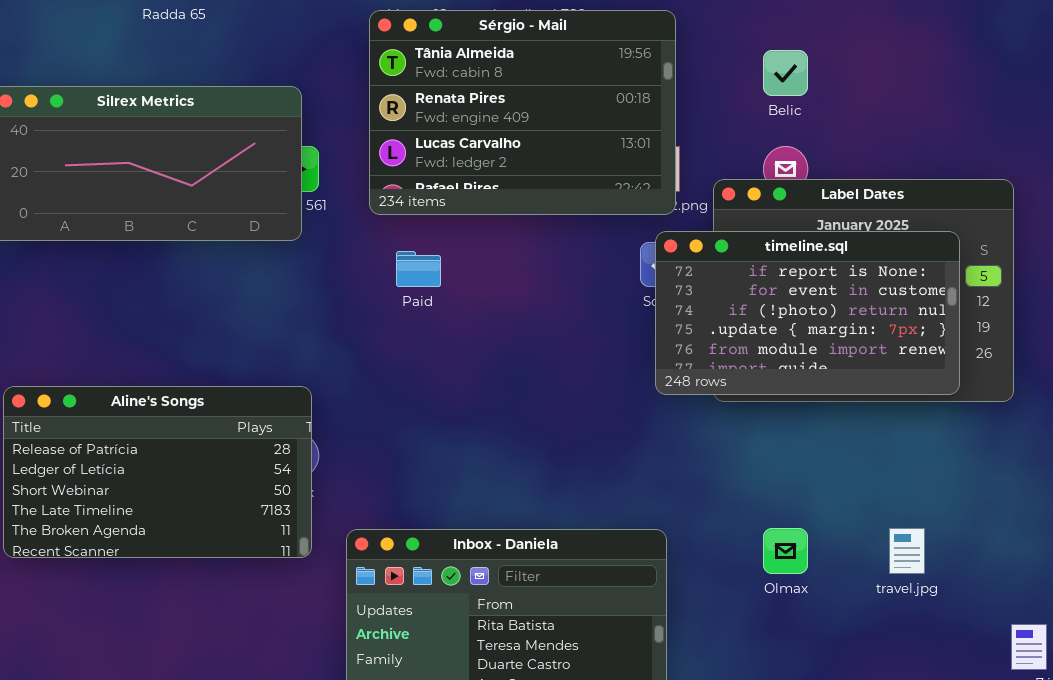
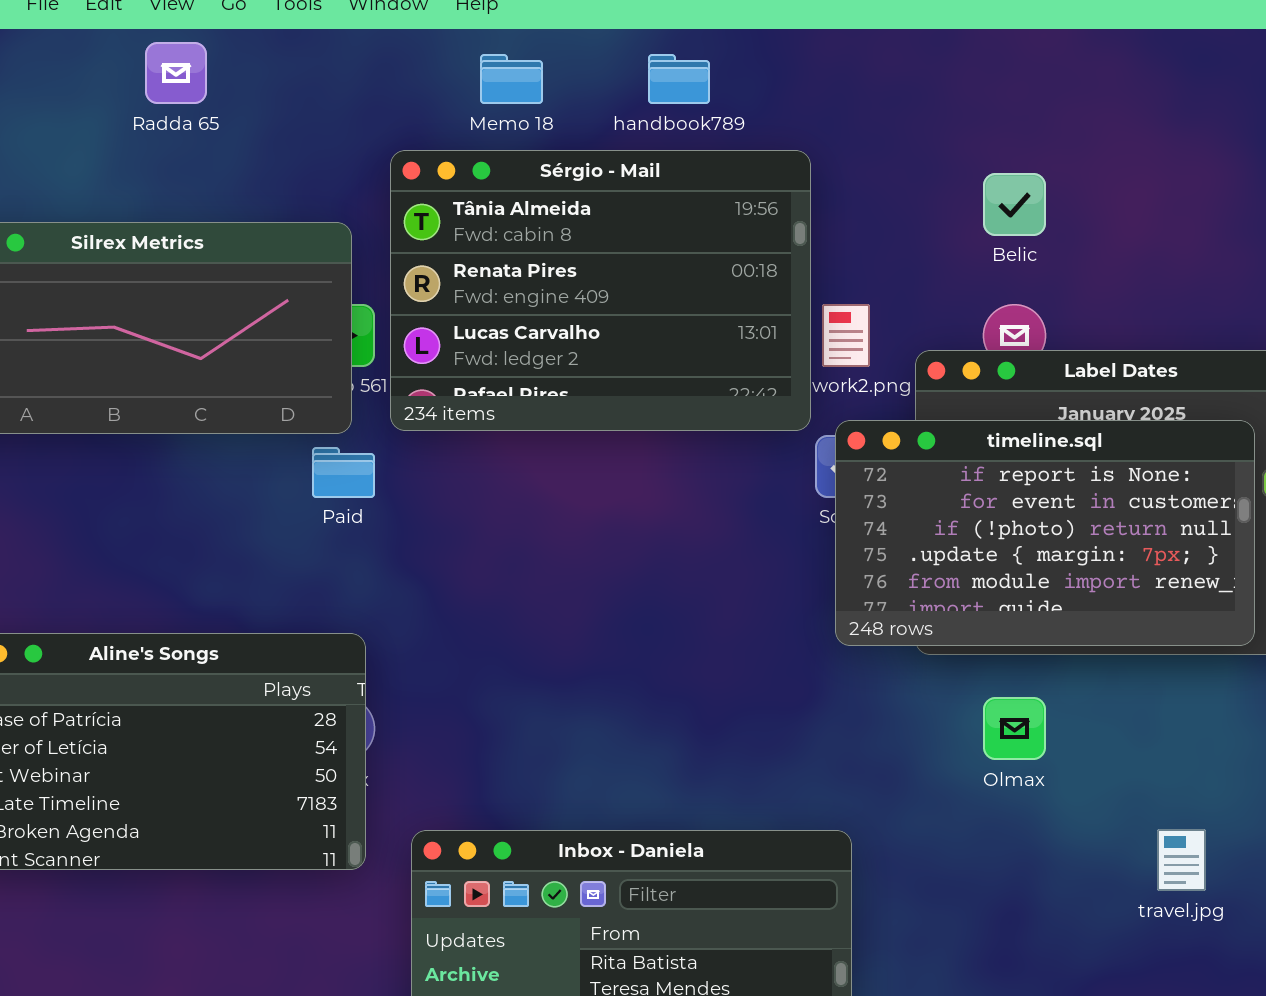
Sérgio - Mail: [369,10,676,215] -> [390,150,811,431], moved
Paid: [396,251,441,287] -> [312,447,375,498], moved
Olmax: [763,528,808,574] -> [983,697,1046,760], moved

